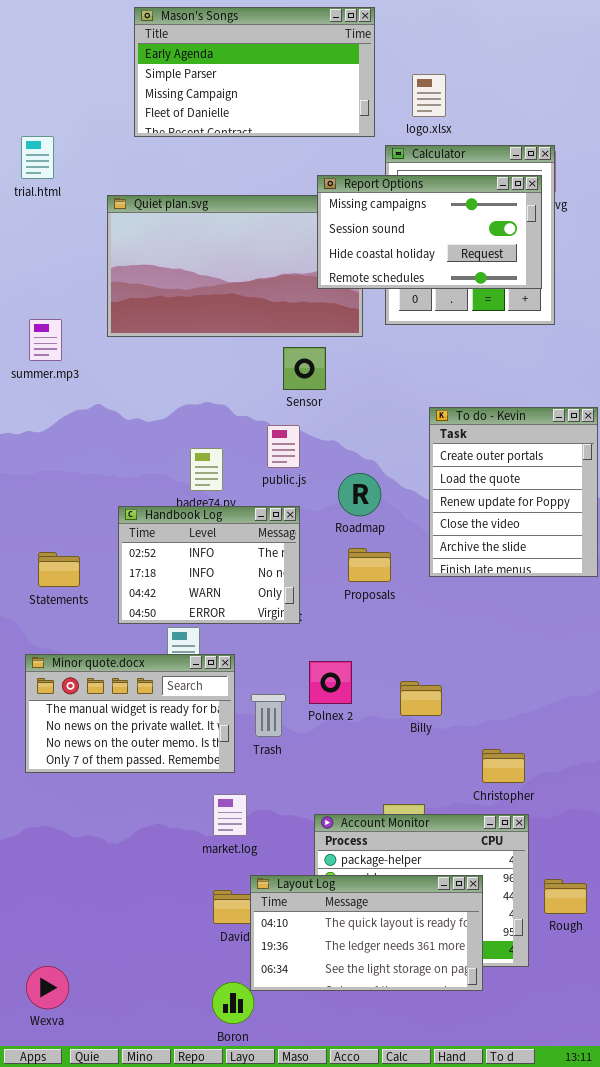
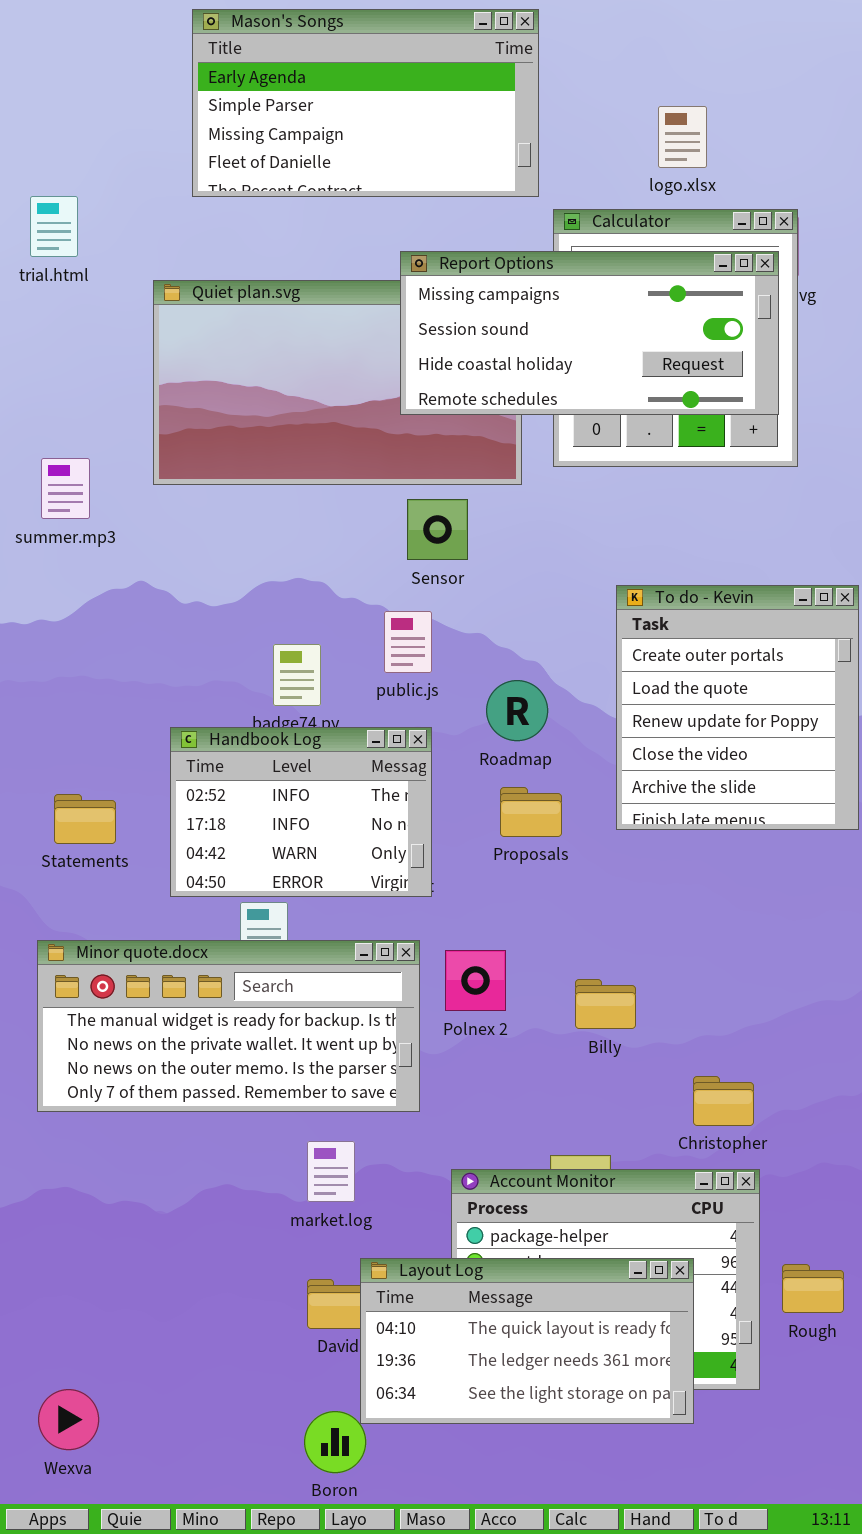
logo.xlsx: [412,74,446,117] -> [658,106,707,168], moved
Report Options: [317,175,542,289] -> [400,251,779,415], resized
Minor quote.docx: [25,654,235,773] -> [37,940,420,1112], resized

